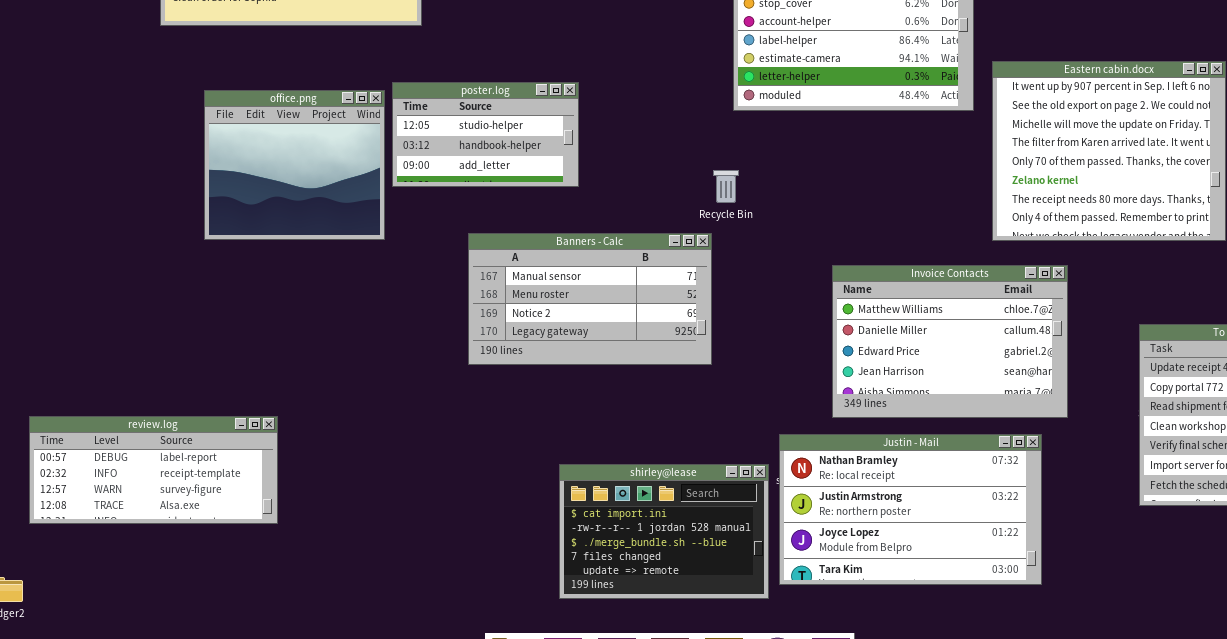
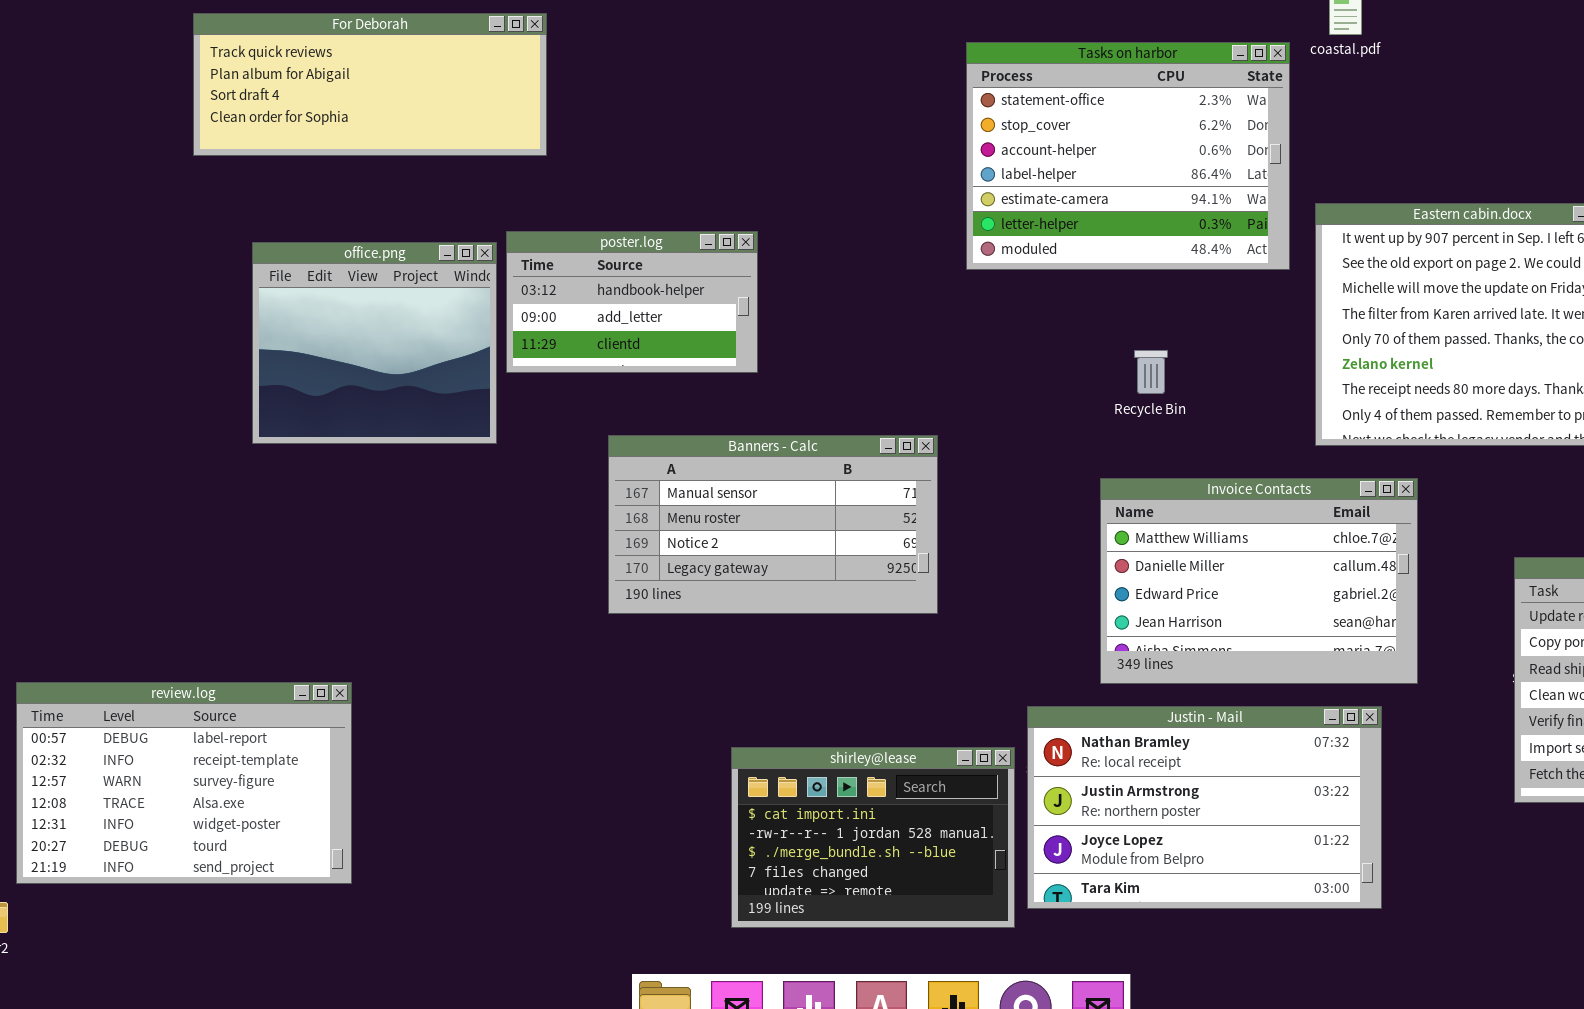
poster.log: [392,82,579,187] -> [506,231,758,373], scrolled down 1 row
Recycle Bin: [713,170,739,203] -> [1134,350,1168,394], moved
review.log: [29,416,278,524] -> [16,682,352,884], resized

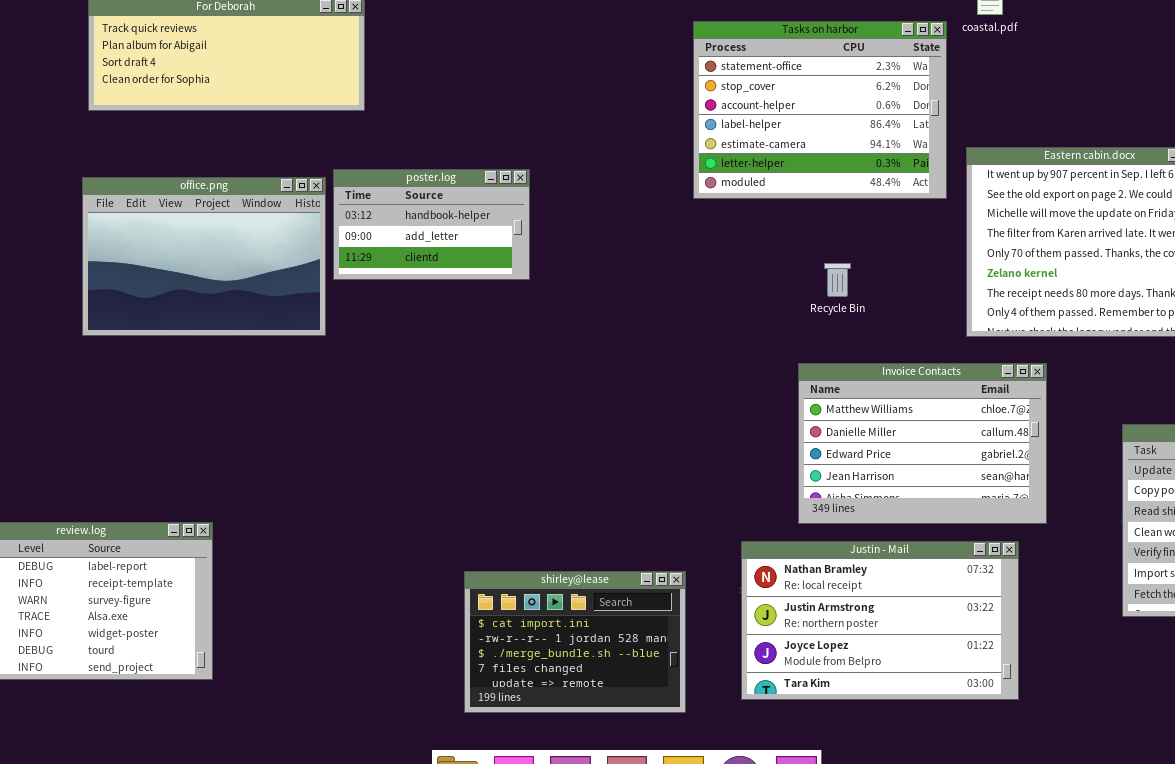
office.png: [252,242,497,444] -> [82,177,326,336], resized
Banners - Calc: [608,435,938,614] -> none, closed
shirley@lease: [731,747,1015,928] -> [464,571,686,713], moved

